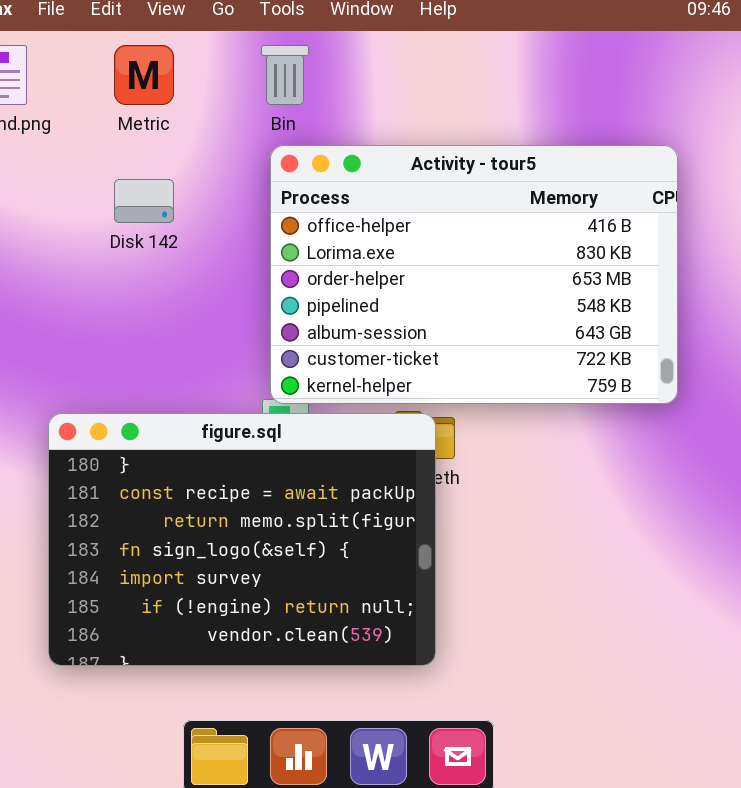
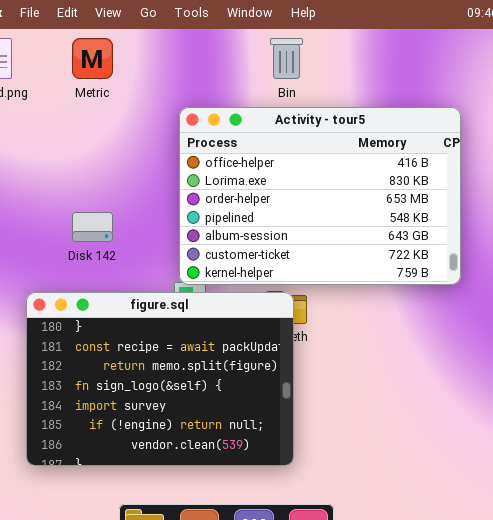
Bin: [261,45,309,105] -> [270,38,303,79], moved
Disk 142: [114,179,174,223] -> [72,212,113,242], moved

